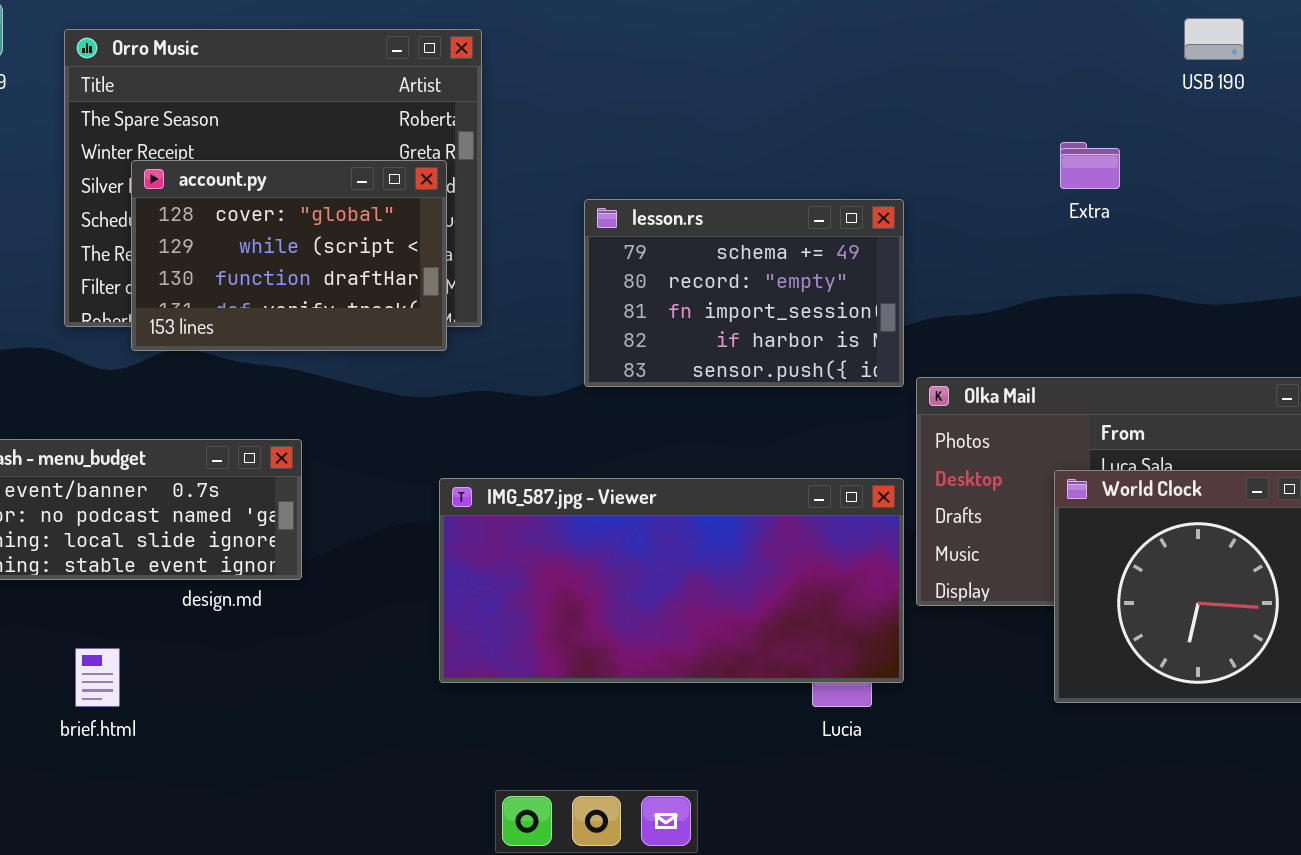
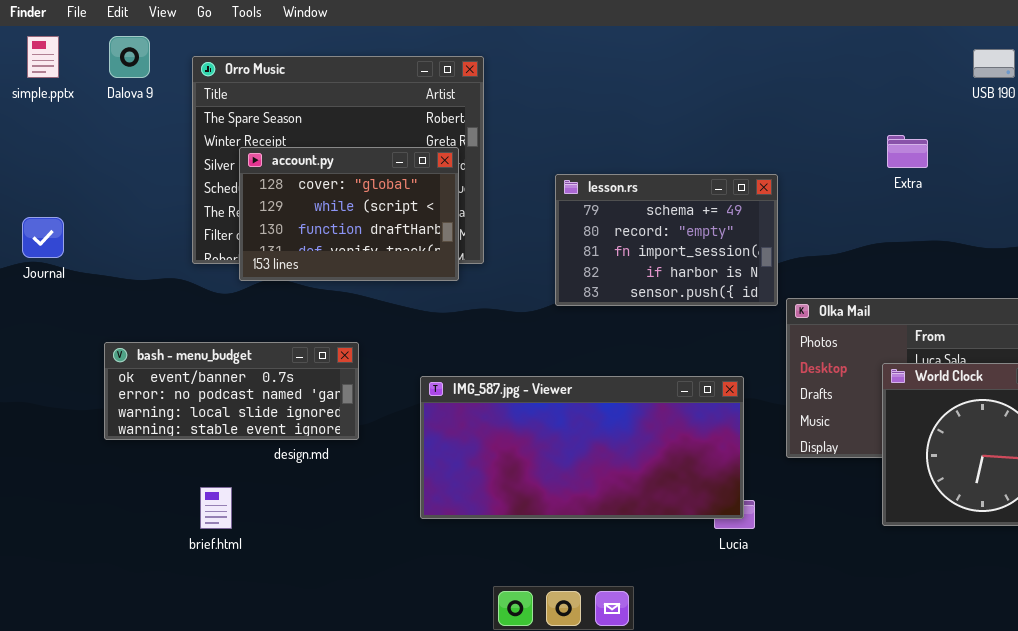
IMG_587.jpg - Viewer: [439,478,904,683] -> [420,376,744,519], moved

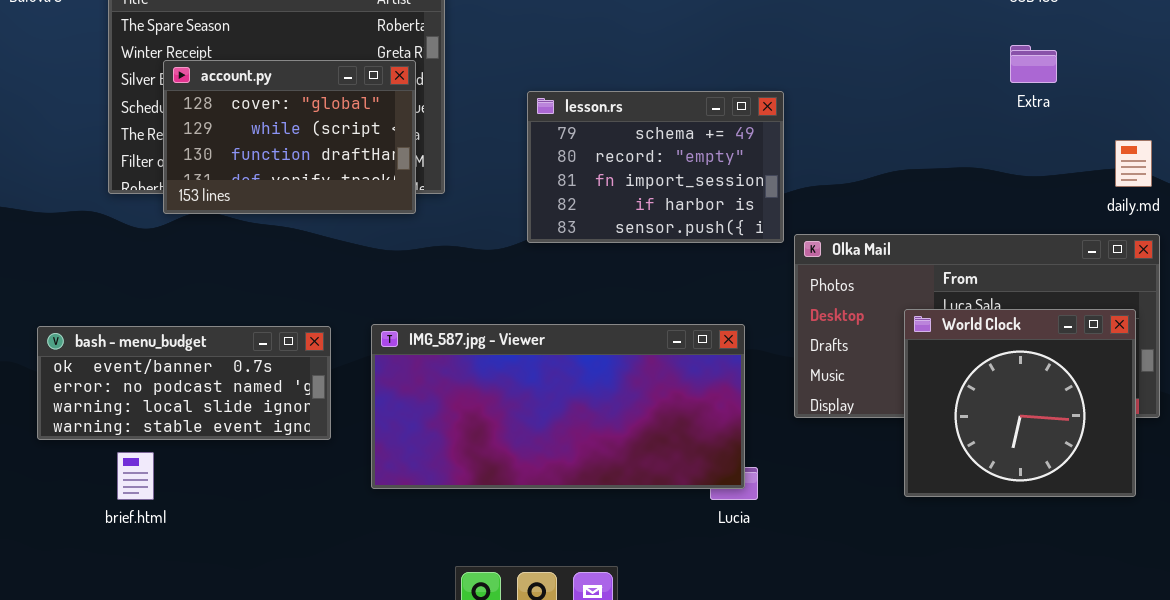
Extra: [887,135,928,168] -> [1010,45,1057,83], moved
bash - menu_budget: [104,342,359,440] -> [37,326,331,440], moved

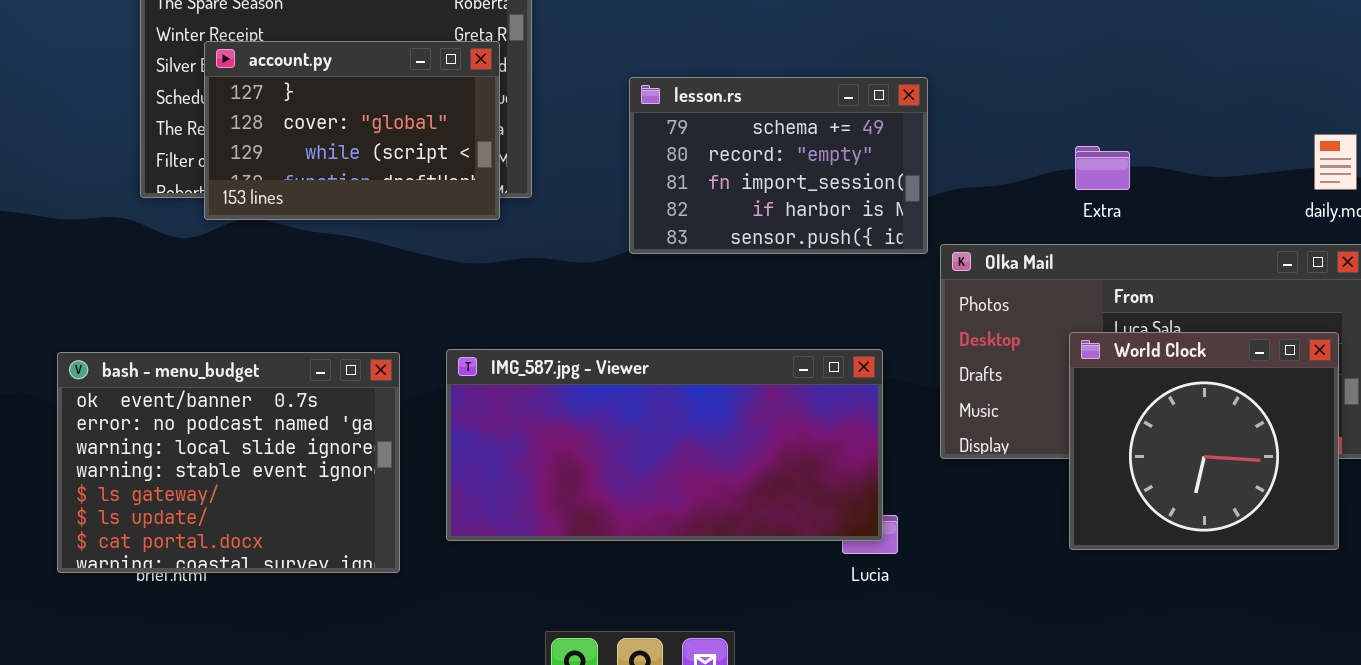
Extra: [1010,45,1057,83] -> [1075,146,1130,190], moved
account.py: [163,60,416,214] -> [204,41,500,220], scrolled up 1 row
bash - menu_budget: [37,326,331,440] -> [57,352,400,573], resized

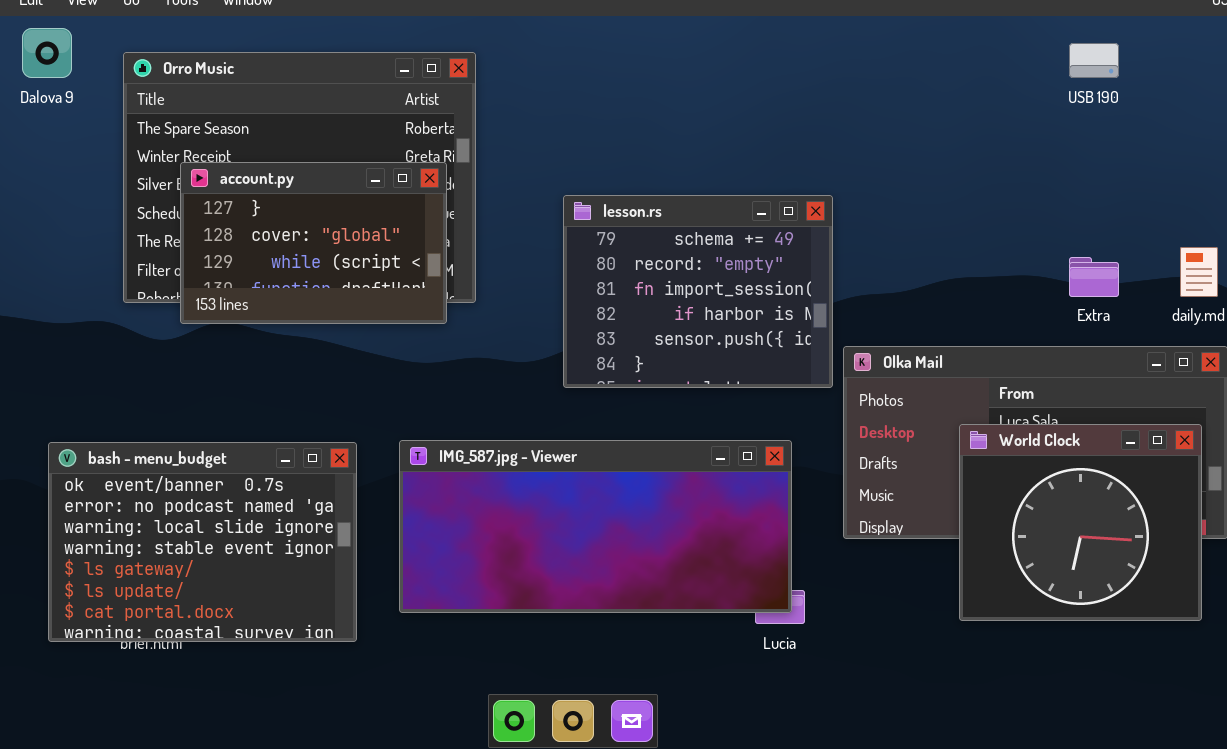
lesson.rs: [629,77,928,254] -> [563,195,833,388], resized
Extra: [1075,146,1130,190] -> [1069,257,1119,297], moved

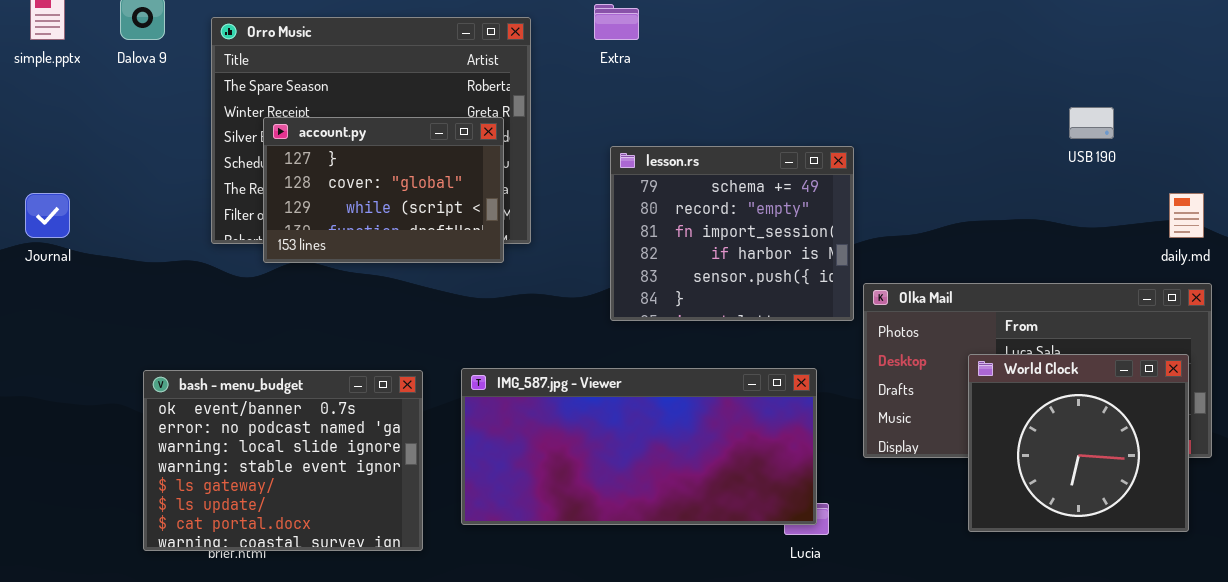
USB 190: [1069,43,1119,78] -> [1069,107,1114,139], moved
Extra: [1069,257,1119,297] -> [594,4,639,40], moved

